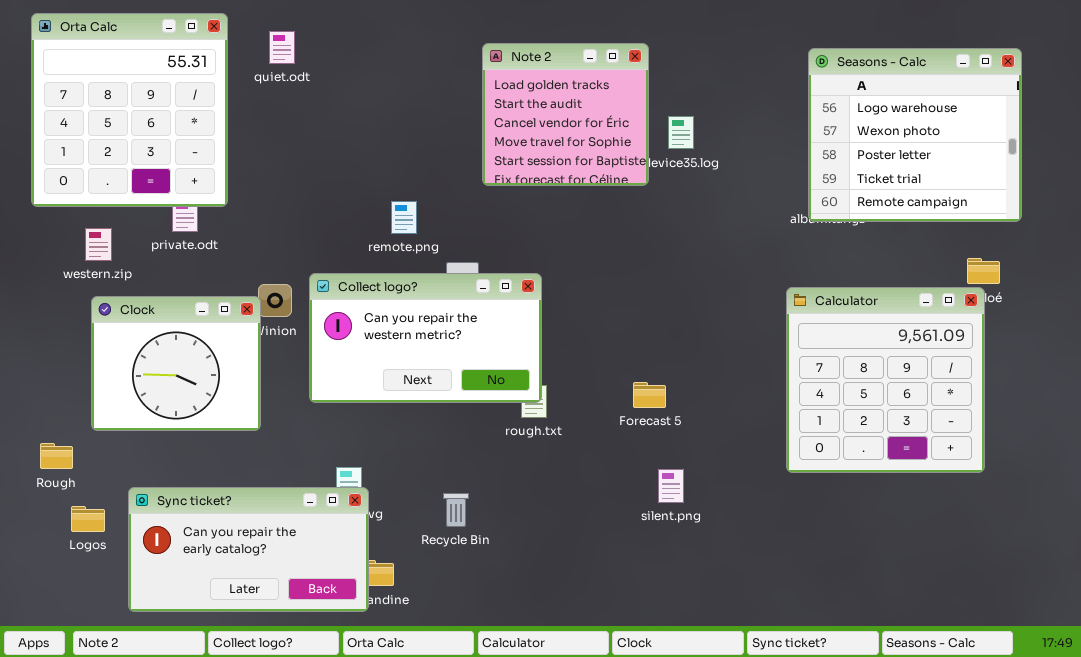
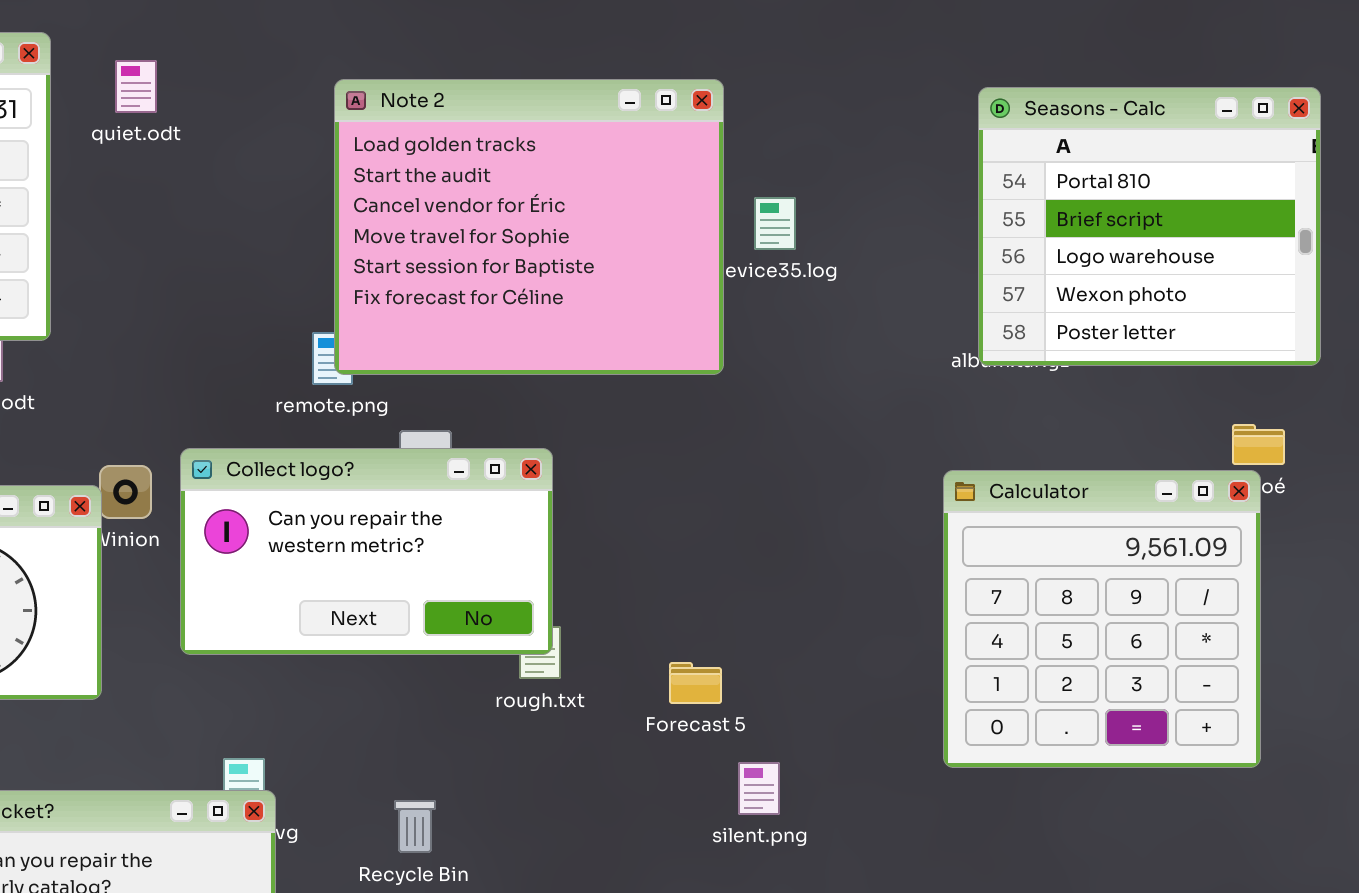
Note 2: [482,43,649,186] -> [334,79,724,375], resized
Seasons - Calc: [808,48,1022,222] -> [978,87,1321,366], scrolled up 2 rows
Forecast 5: [633,382,666,408] -> [669,662,722,704], moved

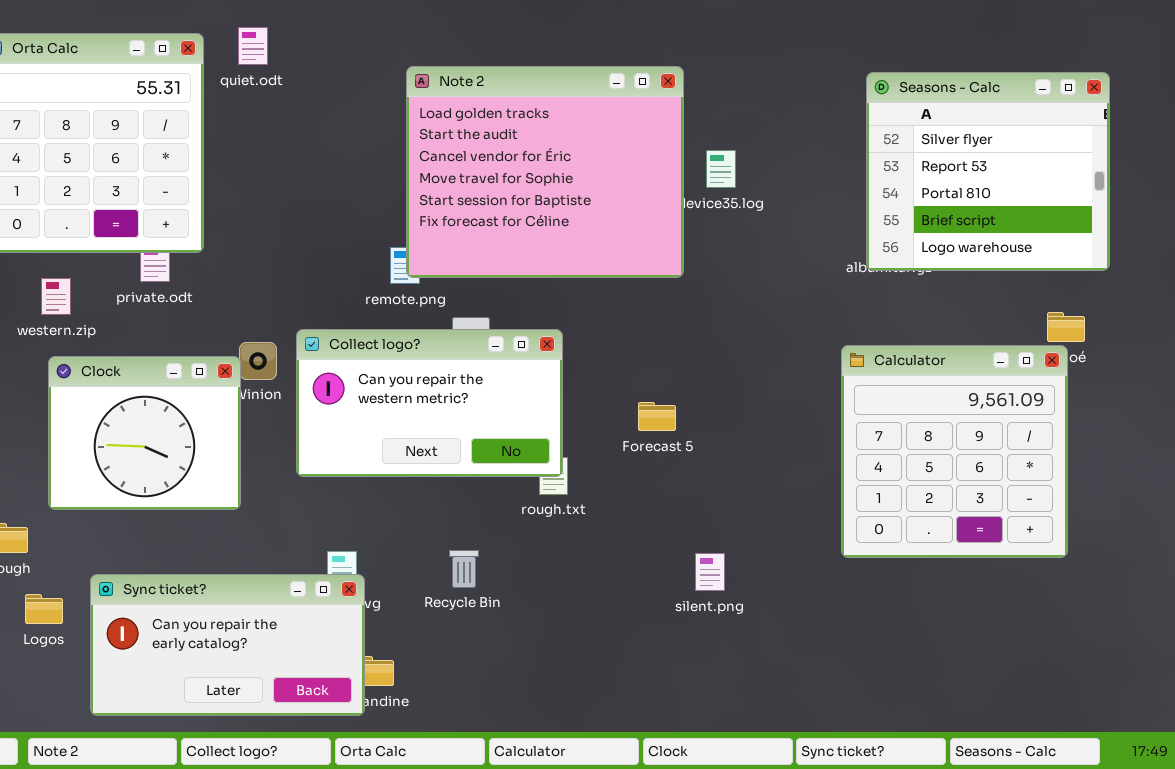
quiet.odt: [115,60,157,113] -> [238,27,268,65], moved
Seasons - Calc: [978,87,1321,366] -> [866,72,1110,271], scrolled up 2 rows
Forecast 5: [669,662,722,704] -> [638,402,676,431], moved
Recycle Bin: [394,800,436,853] -> [449,550,479,588], moved

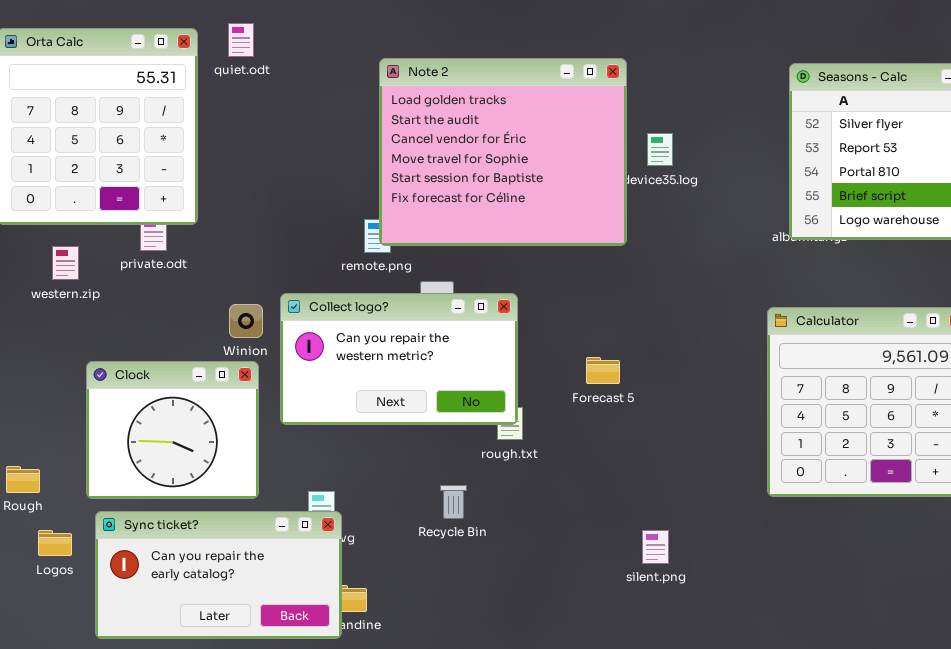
Clock: [48,356,241,510] -> [86,361,259,499], moved
Recycle Bin: [449,550,479,588] -> [440,485,467,519], moved
silent.png: [695,553,725,591] -> [642,530,669,564], moved

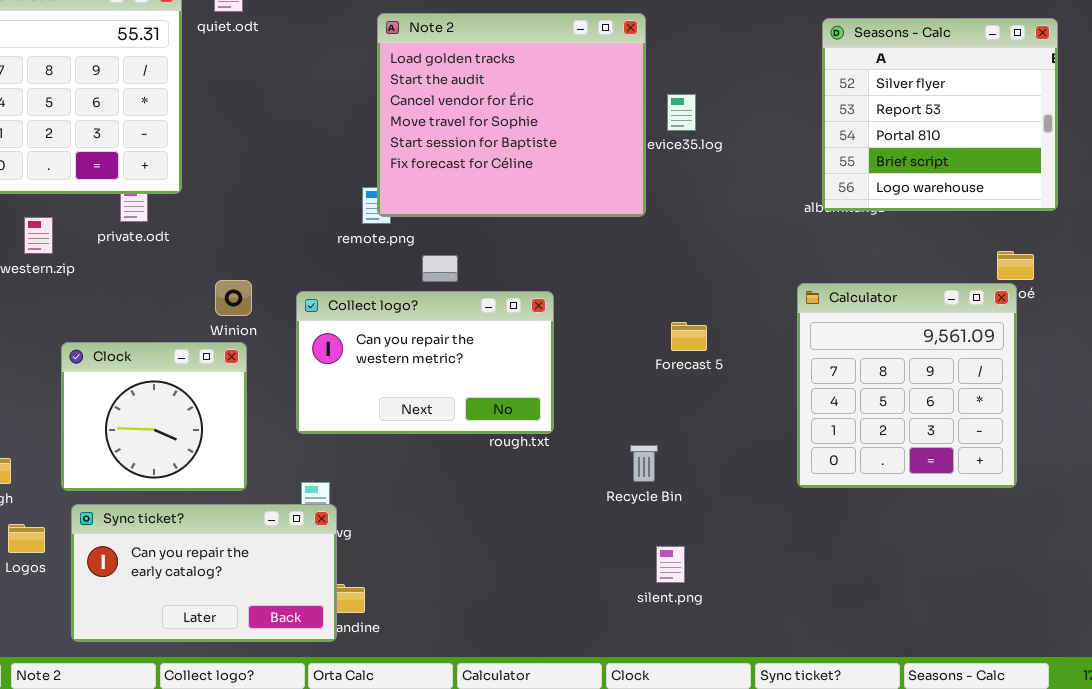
Collect logo?: [280,293,518,425] -> [296,291,554,434], moved
Forecast 5: [586,357,620,384] -> [671,322,707,351], moved
Recycle Bin: [440,485,467,519] -> [630,445,658,482], moved
silent.png: [642,530,669,564] -> [656,546,685,583], moved

